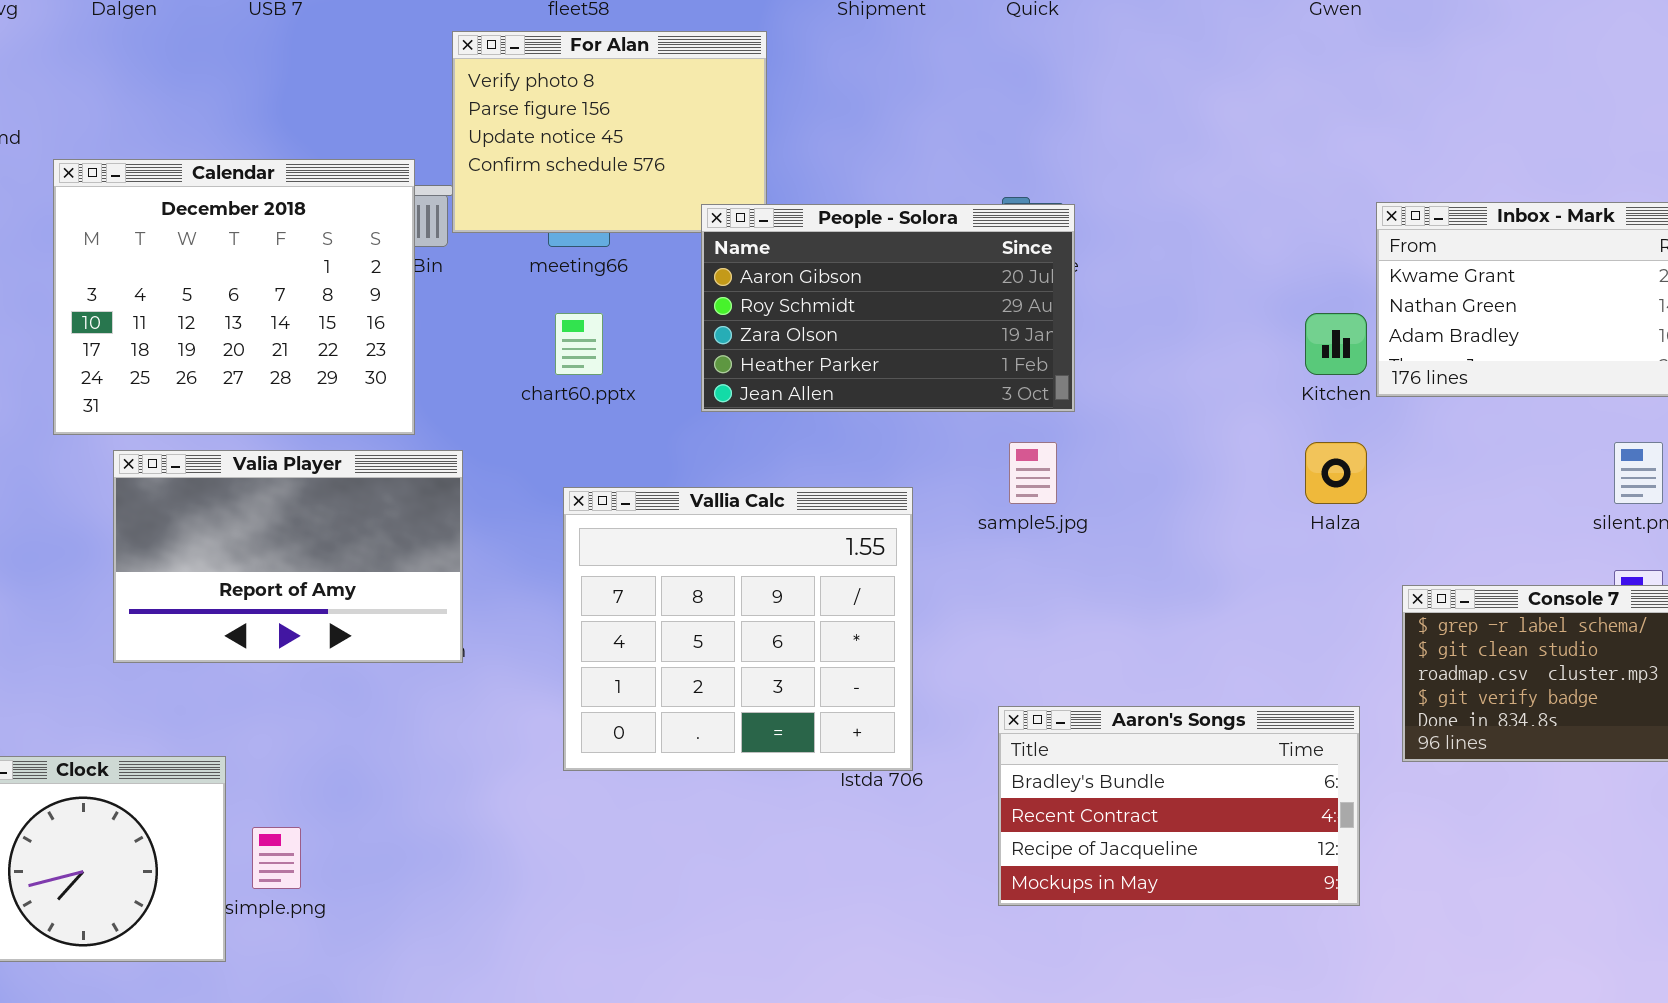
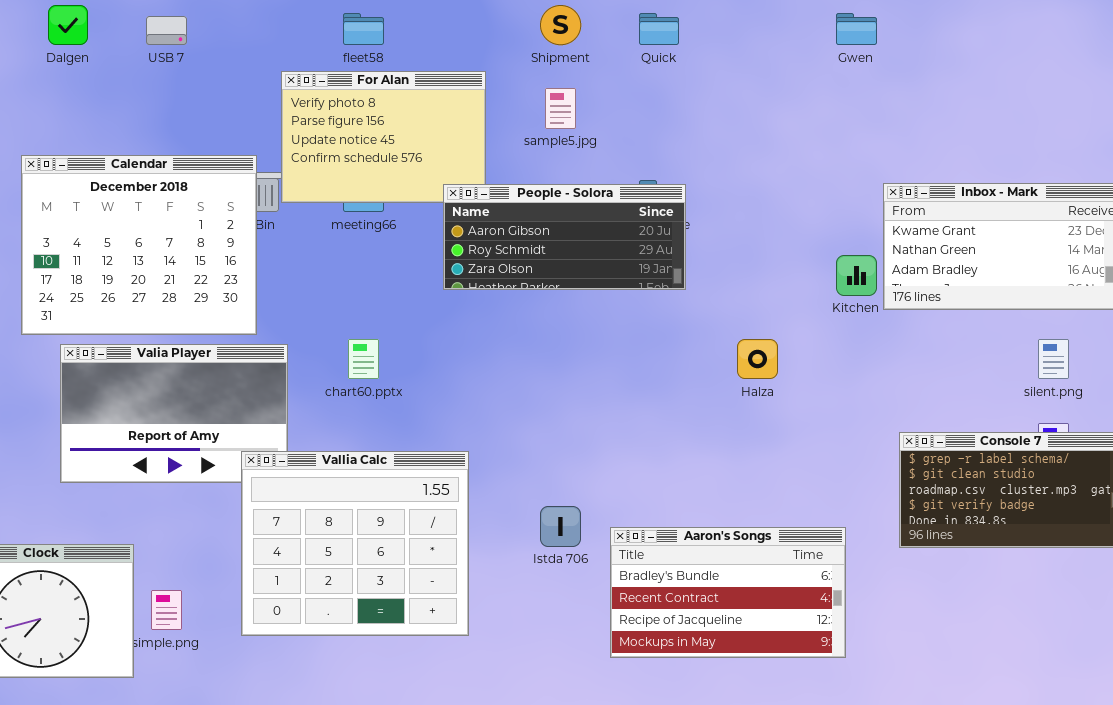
People - Solora: [701,204,1075,412] -> [443,184,686,290], resized
chart60.pptx: [555,313,603,375] -> [348,339,379,379], moved
sample5.jpg: [1009,442,1057,504] -> [545,88,576,129], moved
Halza: [1305,442,1367,504] -> [737,339,778,379], moved
Vallia Calc: [563,487,913,771] -> [241,451,469,636], moved
Aaron's Songs: [998,706,1360,906] -> [610,527,846,658], moved

